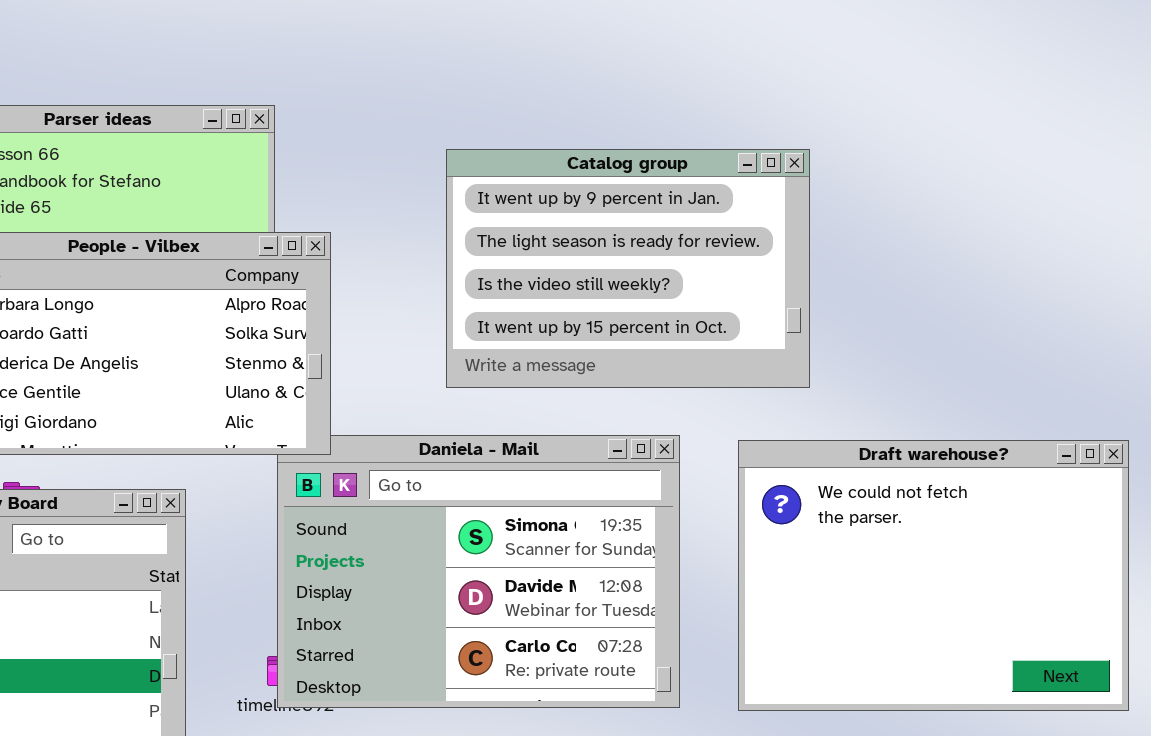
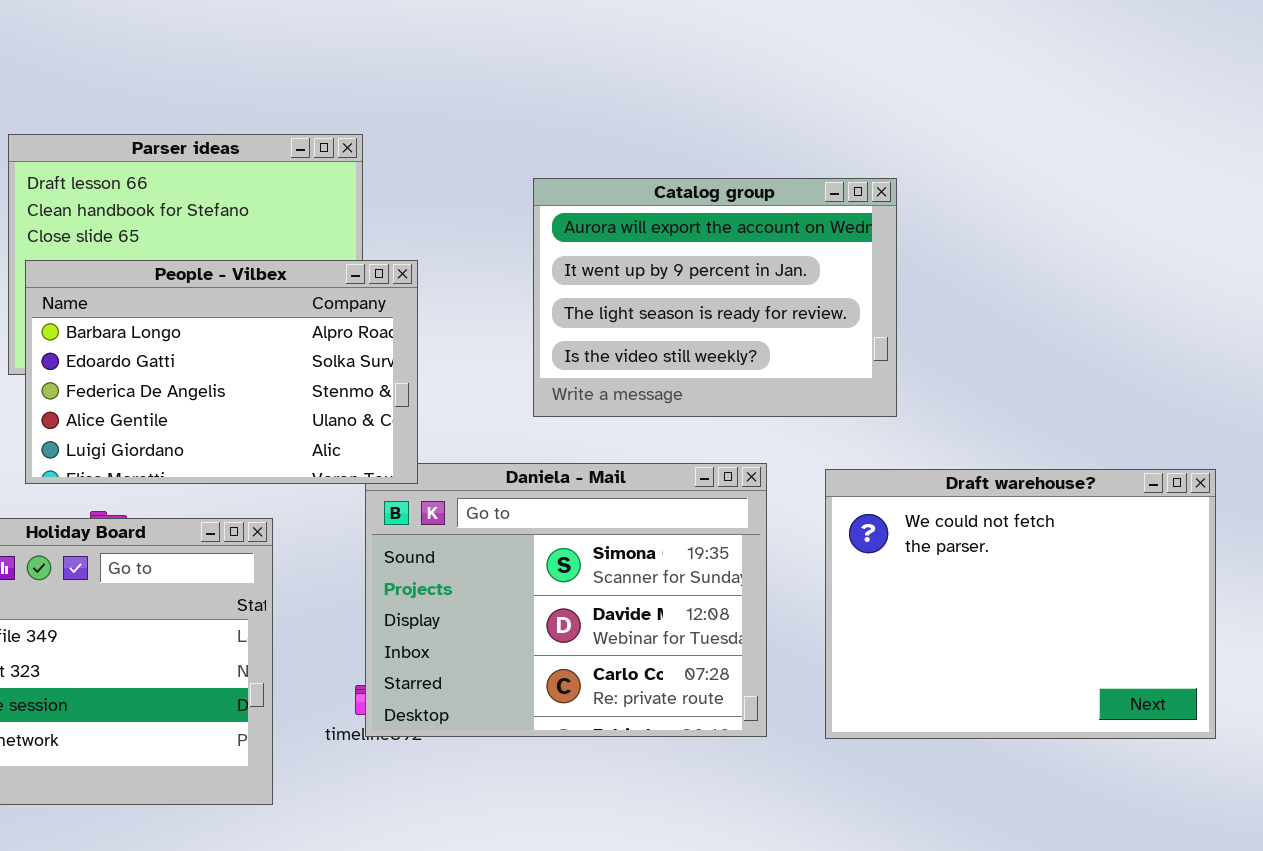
Catalog group: [446,149,810,388] -> [533,178,897,417], scrolled up 1 row

